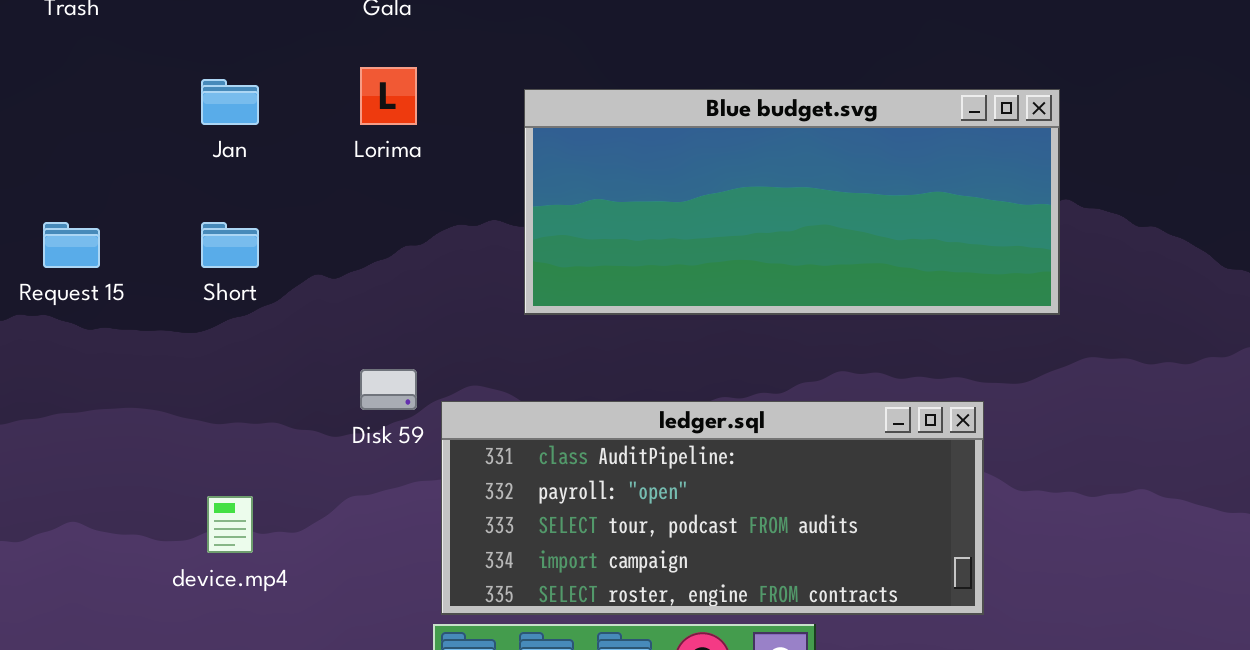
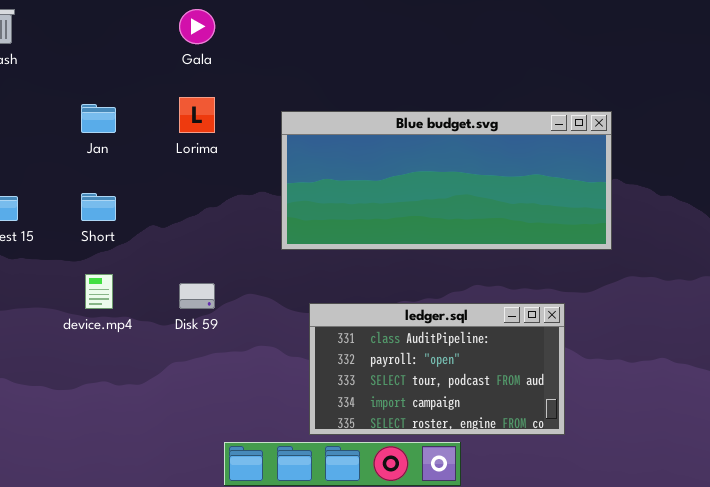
ledger.sql: [441,401,984,615] -> [309,303,565,435], resized
device.mp4: [207,496,253,553] -> [85,274,113,309], moved

